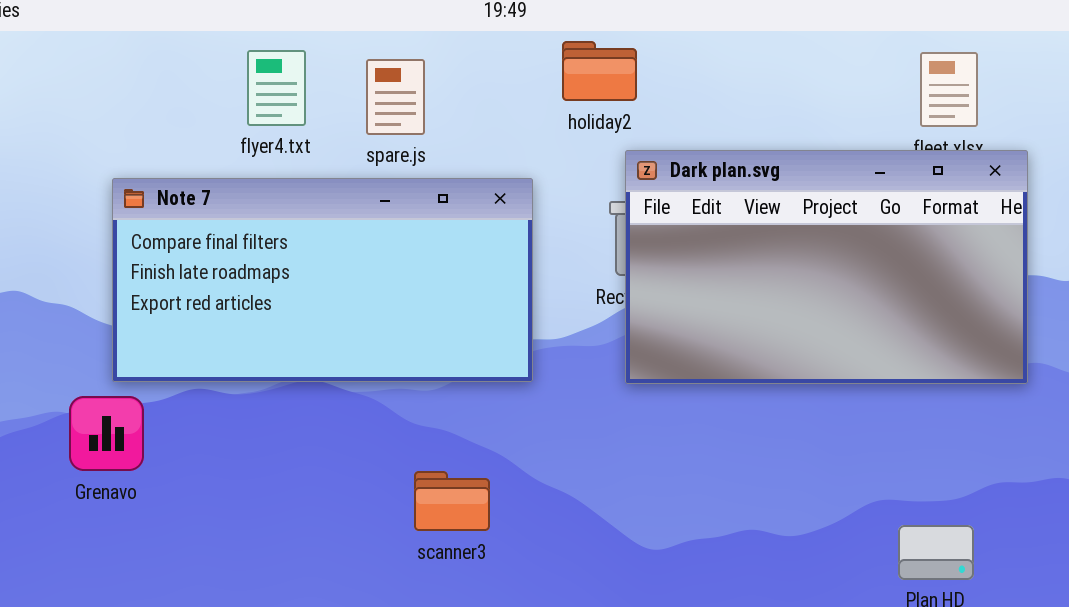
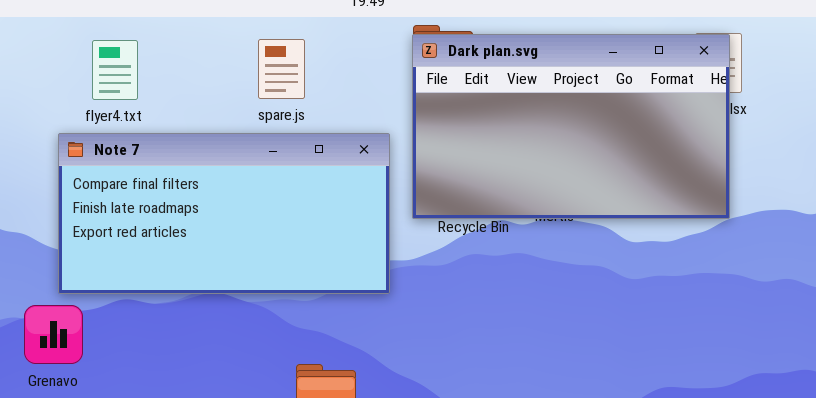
flyer4.txt: [247,50,306,126] -> [92,40,138,100], moved
Dark plan.svg: [625,150,1028,384] -> [412,34,730,219], moved

